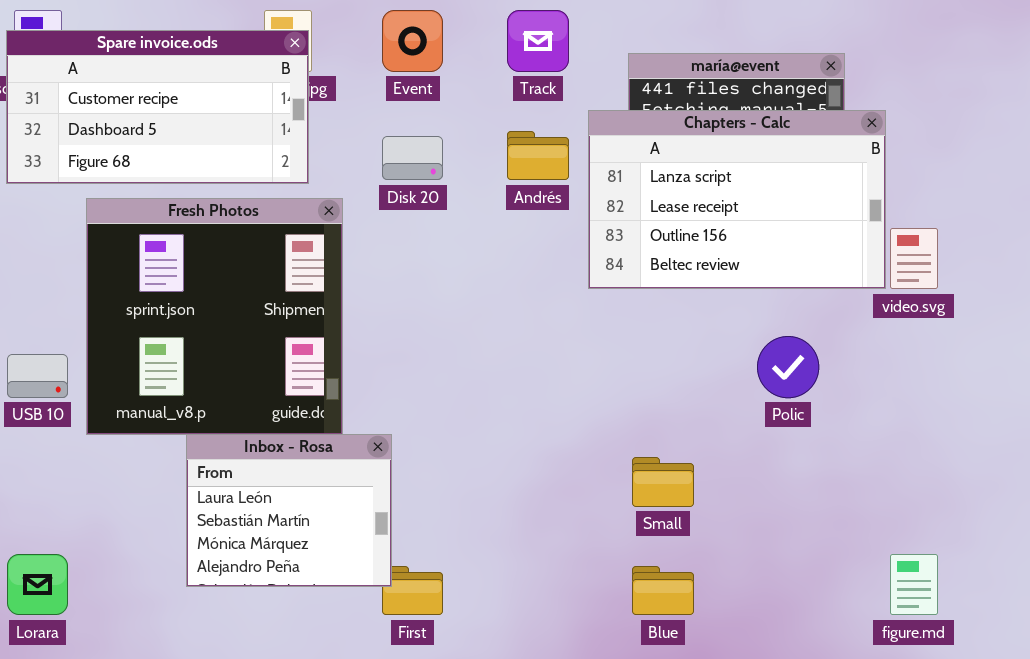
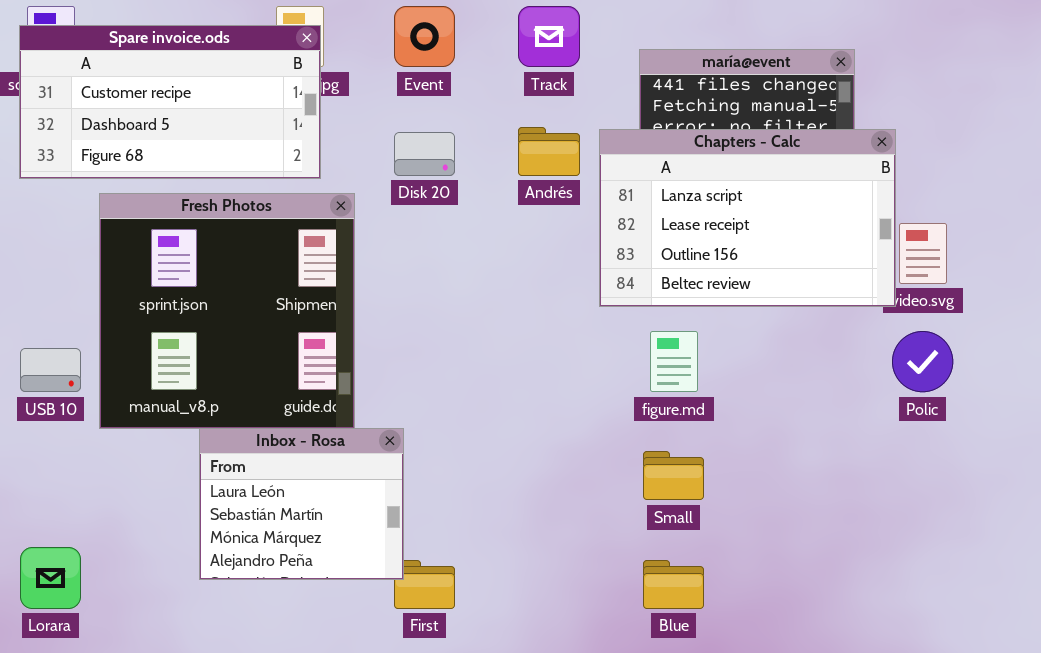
Chapters - Calc: [588,110,886,289] -> [599,129,896,307], moved
Polic: [757,336,819,398] -> [892,331,953,392], moved
figure.md: [890,554,938,615] -> [650,331,698,392], moved

